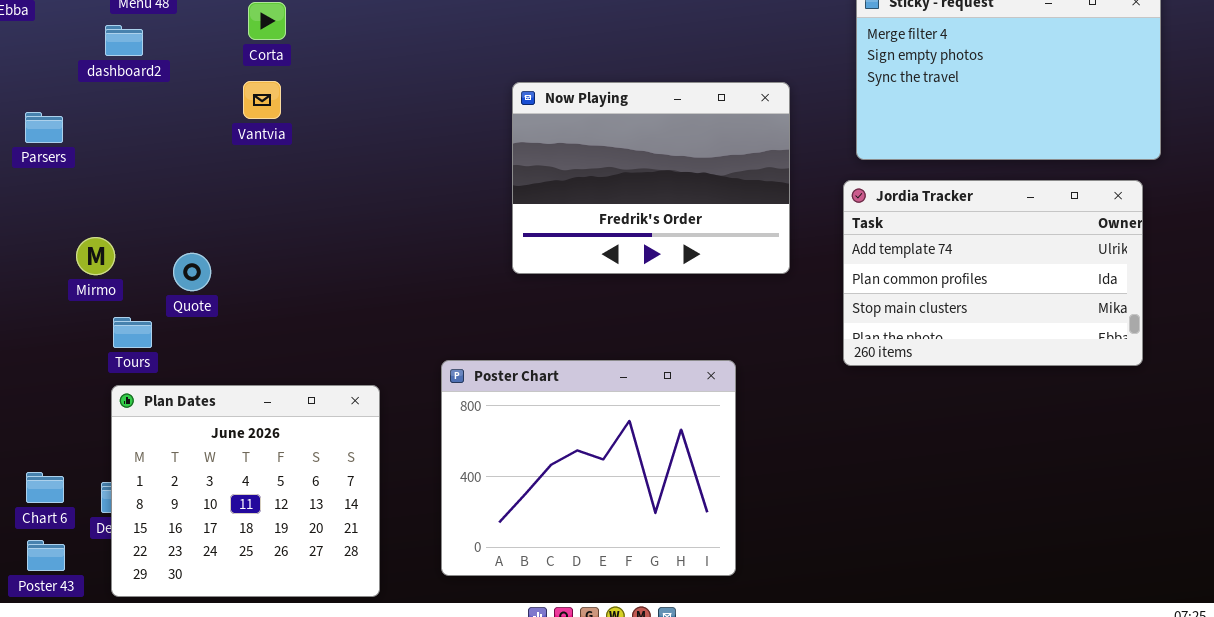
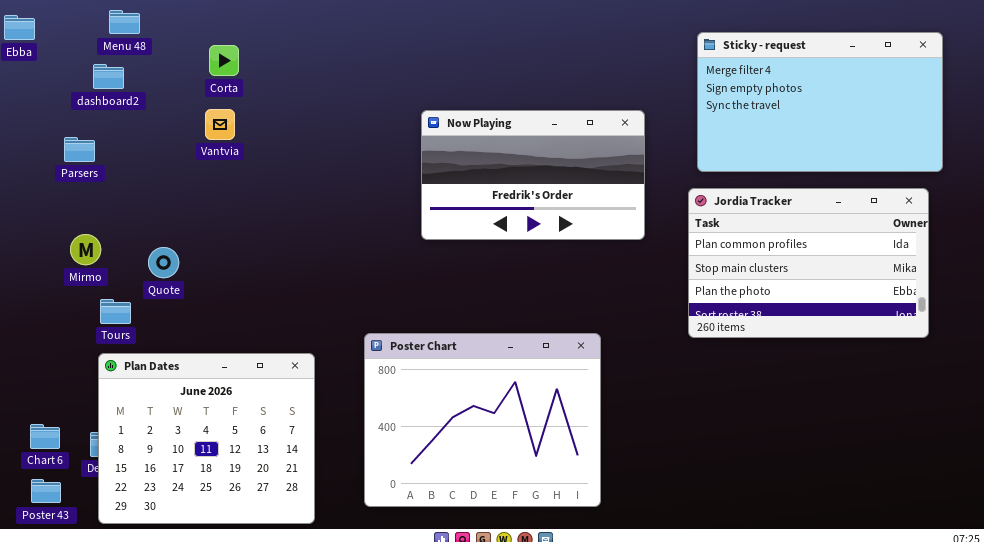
Now Playing: [512,82,790,274] -> [421,110,645,240], resized
Parsers: [25,112,63,143] -> [64,137,95,162], moved
Jordia Tracker: [843,180,1143,366] -> [688,188,929,338], scrolled down 1 row

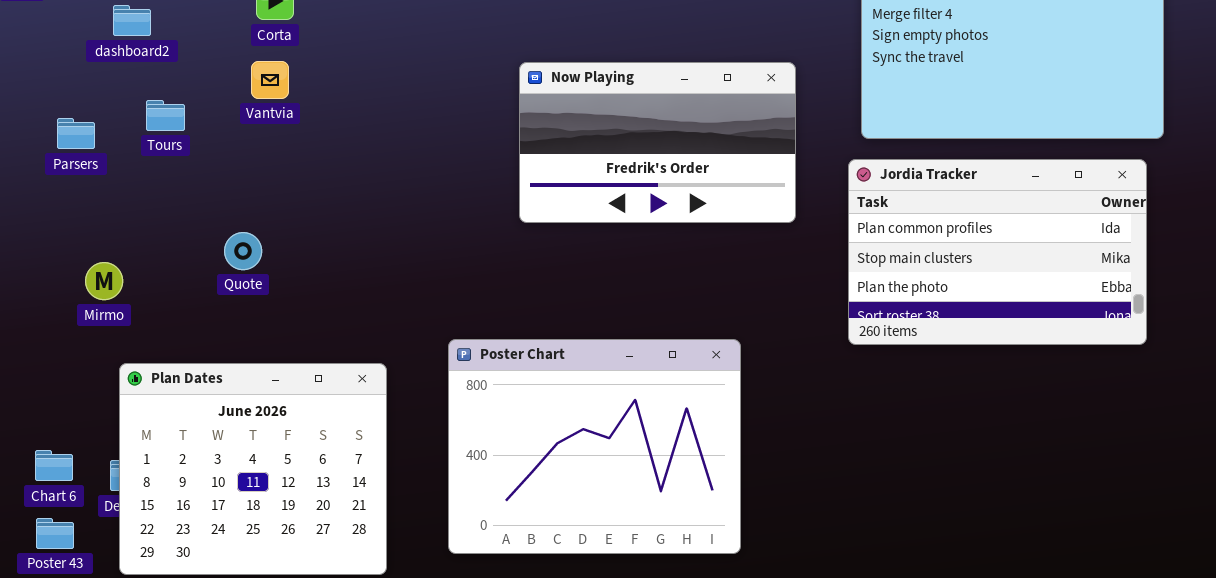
Parsers: [64,137,95,162] -> [57,118,95,149], moved
Mirmo: [70,234,101,265] -> [85,262,123,300], moved
Quote: [148,247,179,278] -> [224,232,262,270], moved
Tours: [100,299,131,324] -> [146,100,185,131], moved

